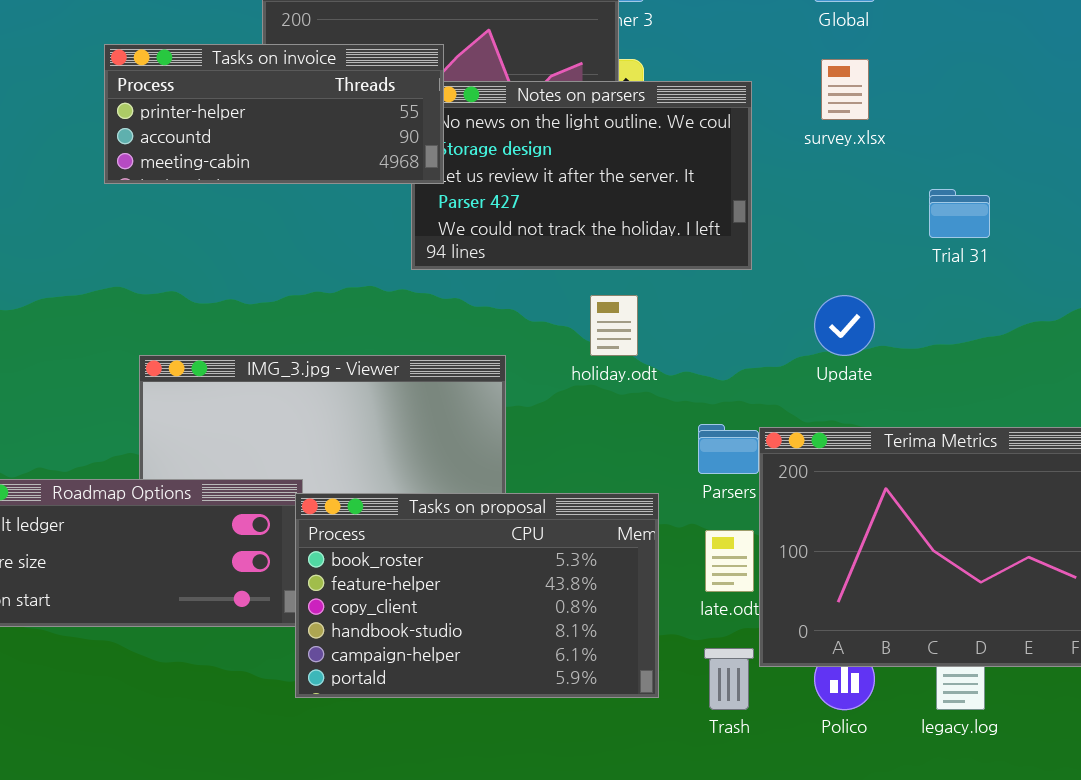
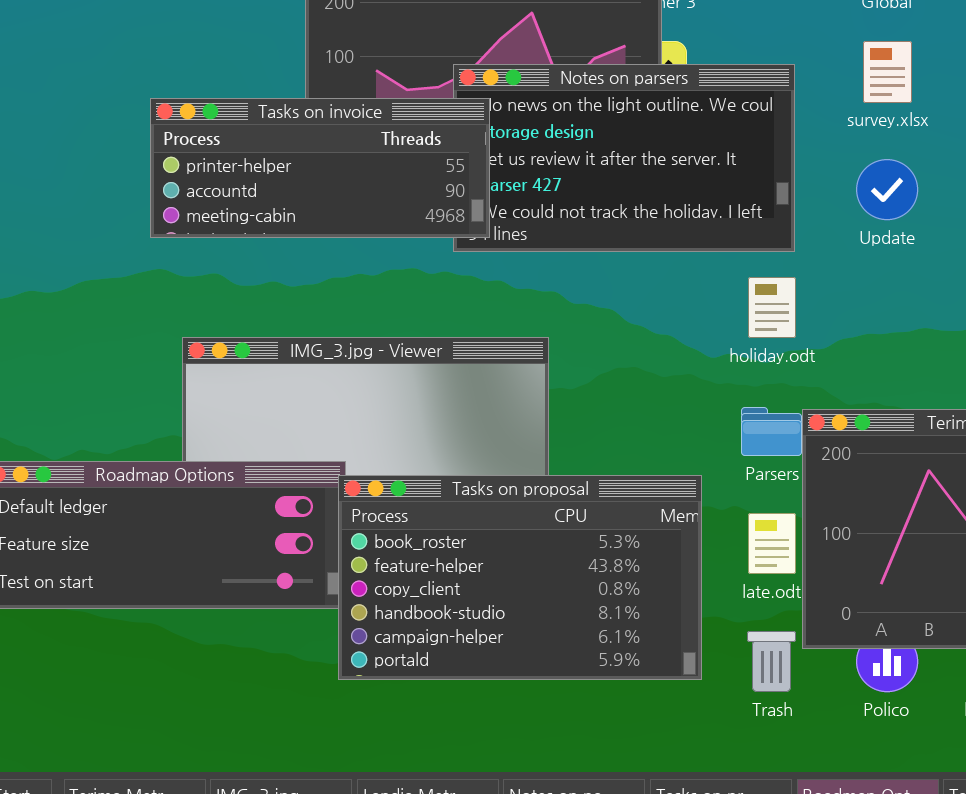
Tasks on invoice: [104,44,444,184] -> [150,98,490,238], moved
holiday.odt: [590,295,638,356] -> [748,277,796,338], moved
Update: [814,295,875,356] -> [856,159,918,220], moved

